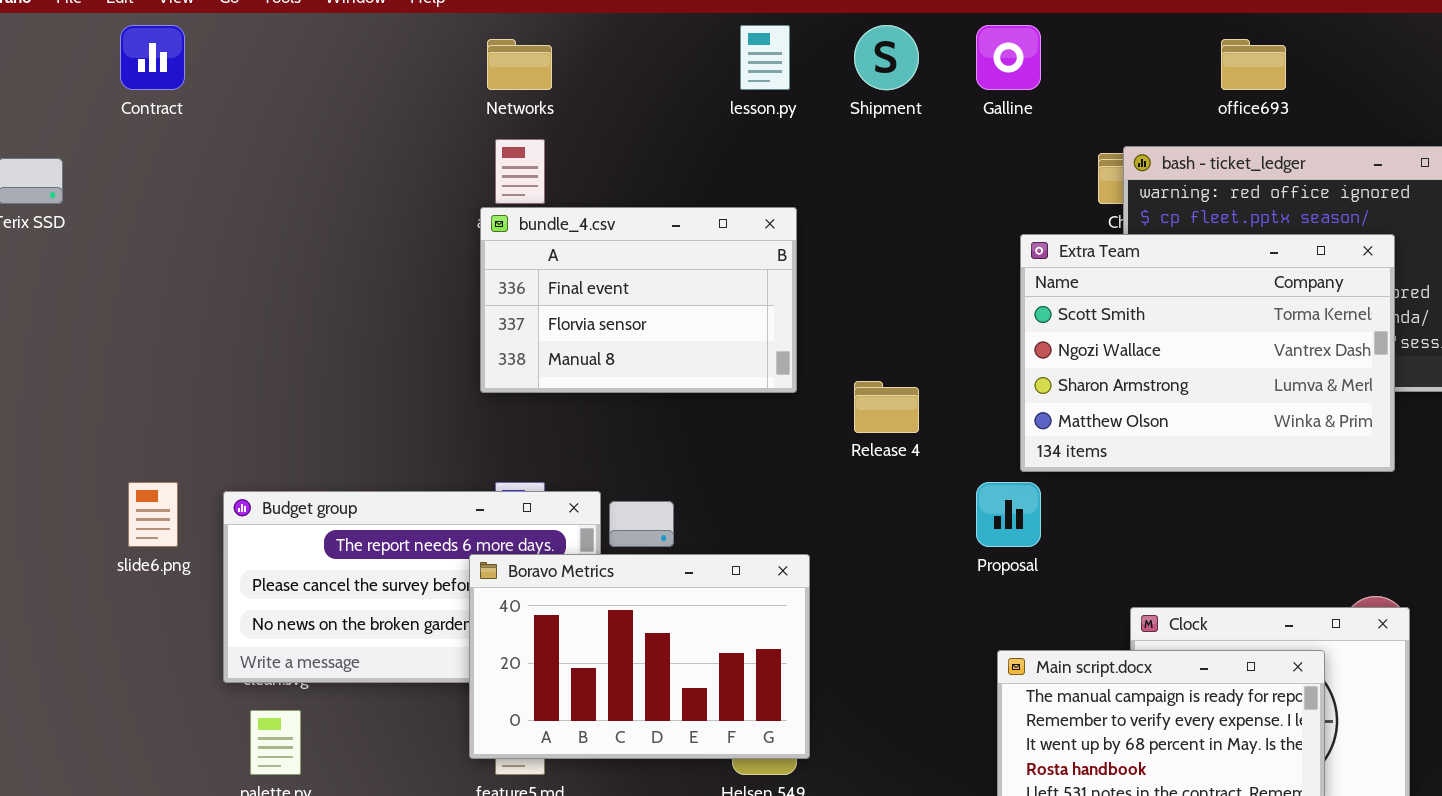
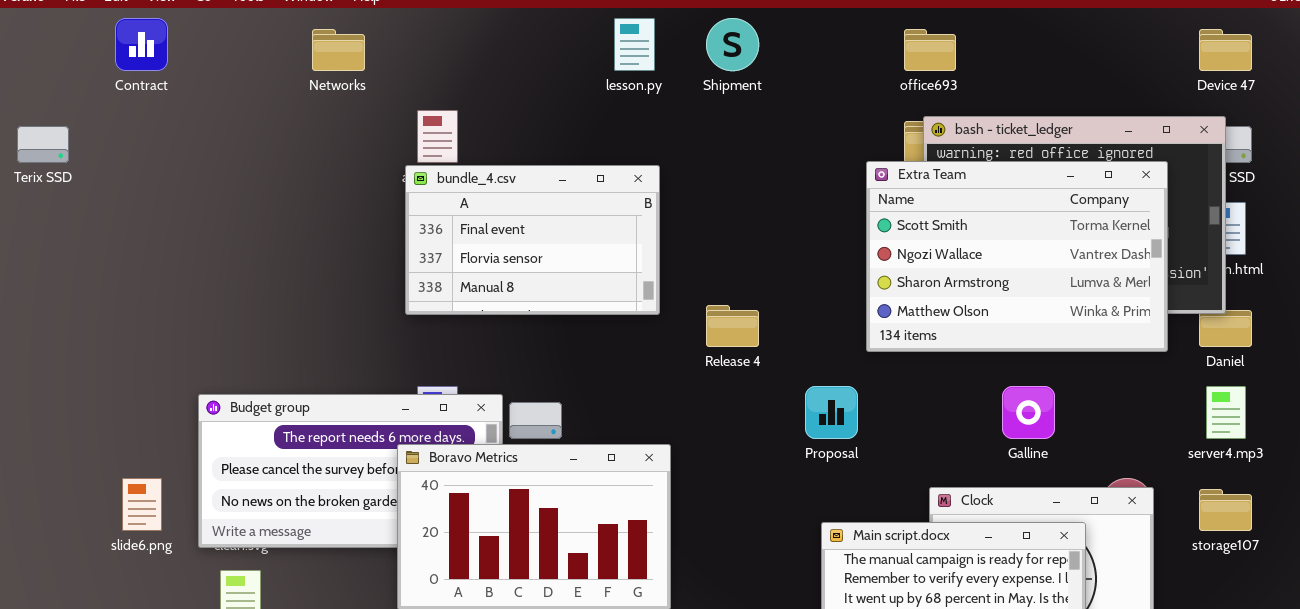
Galline: [976,25,1041,90] -> [1002,386,1055,439], moved
Networks: [487,39,552,90] -> [312,29,365,71], moved
office693: [1221,39,1286,90] -> [904,29,956,71], moved
Extra Team: [1020,234,1395,472] -> [866,161,1168,352], moved
slide6.png: [128,482,178,547] -> [122,478,162,531], moved

